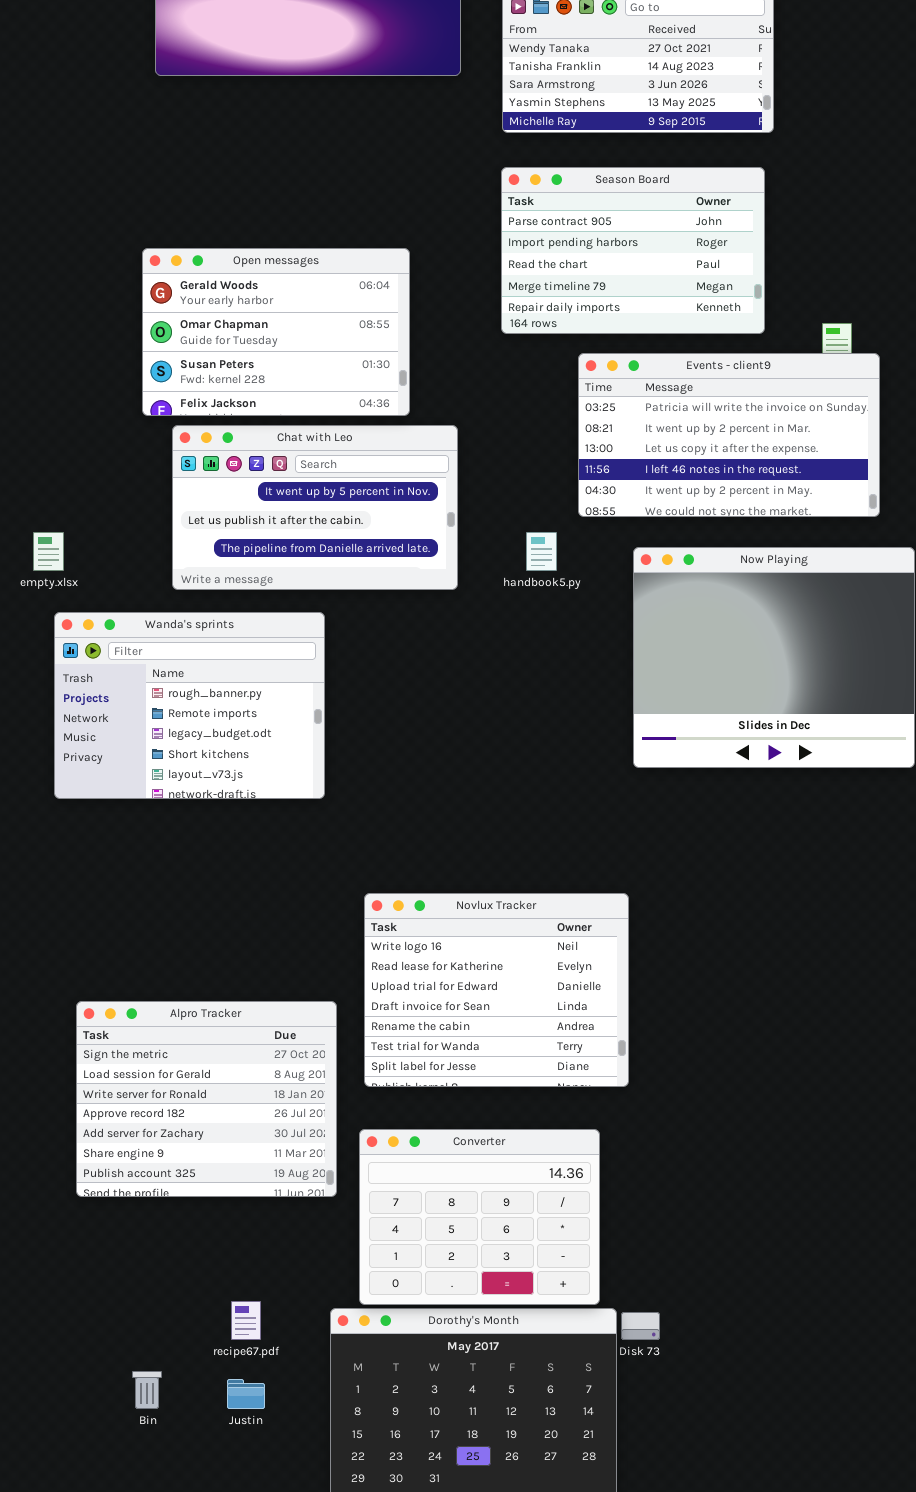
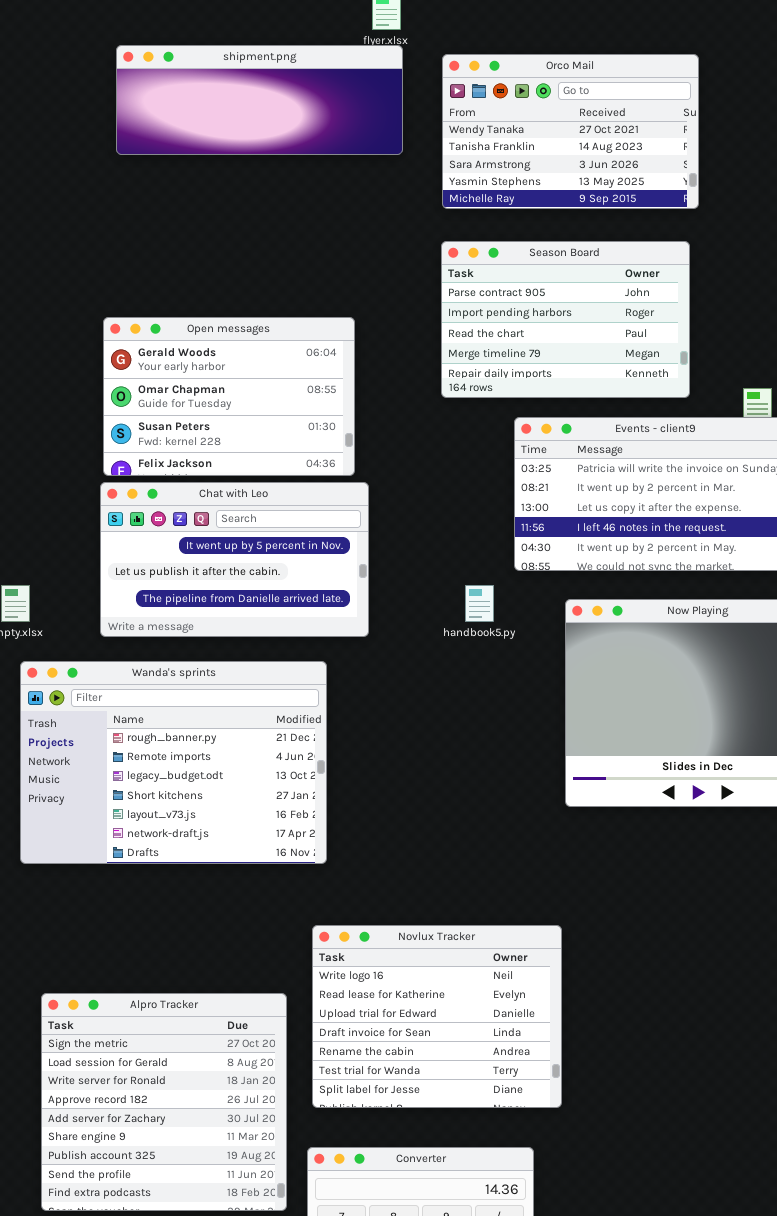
Chat with Leo: [172,425,458,590] -> [100,482,369,637], moved
Wanda's sprints: [54,612,325,799] -> [20,661,327,864], resized
Alpro Tracker: [76,1001,337,1197] -> [41,993,287,1211], resized

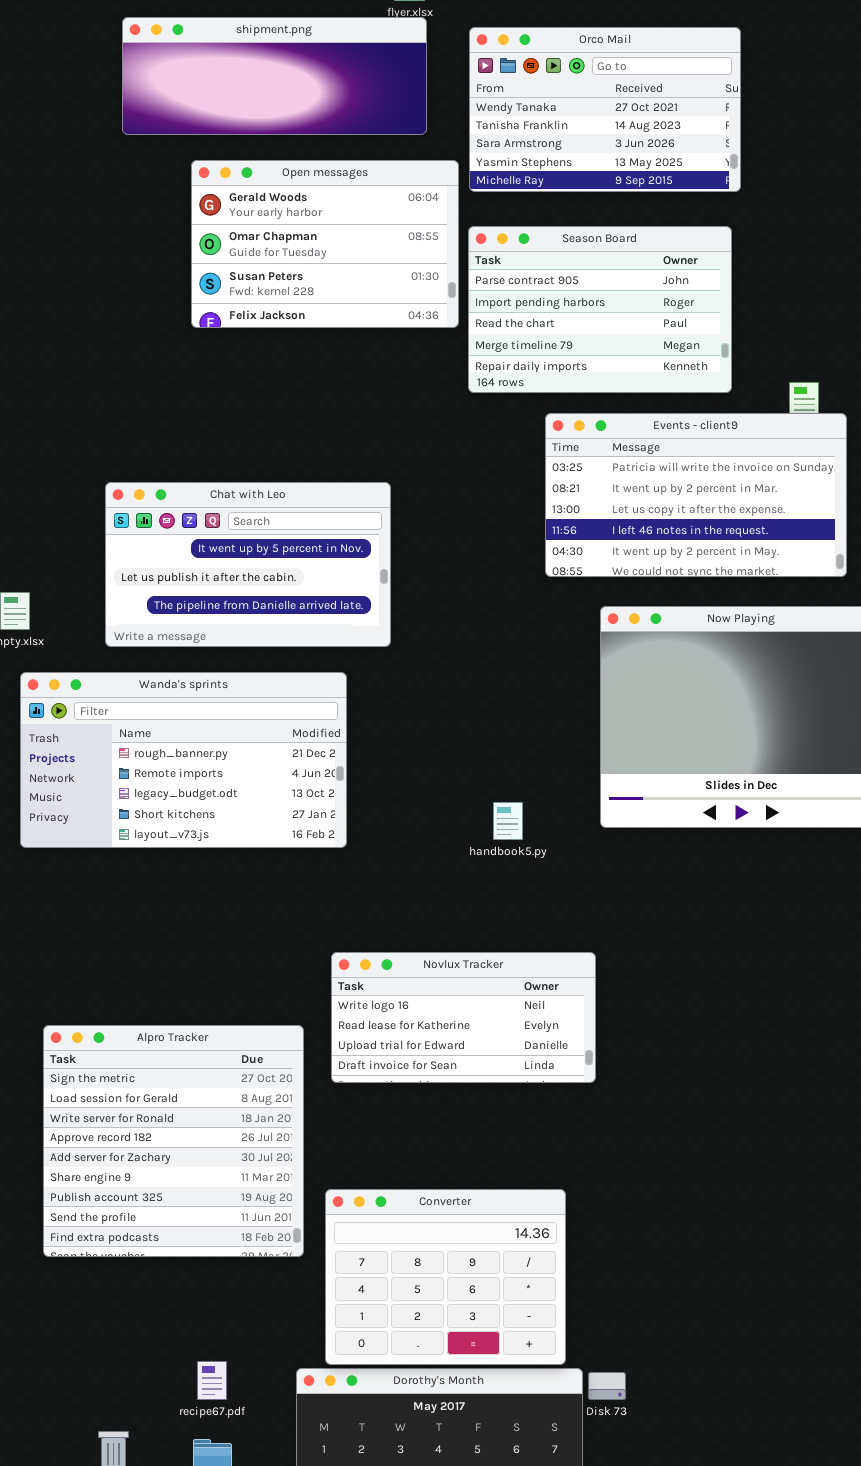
Open messages: [103,317,355,476] -> [191,160,459,328], moved
handbook5.py: [465,585,494,622] -> [493,802,523,840], moved
Wanda's sprints: [20,661,327,864] -> [20,672,347,848], resized
Novlux Tracker: [312,925,562,1108] -> [331,952,596,1083], resized

